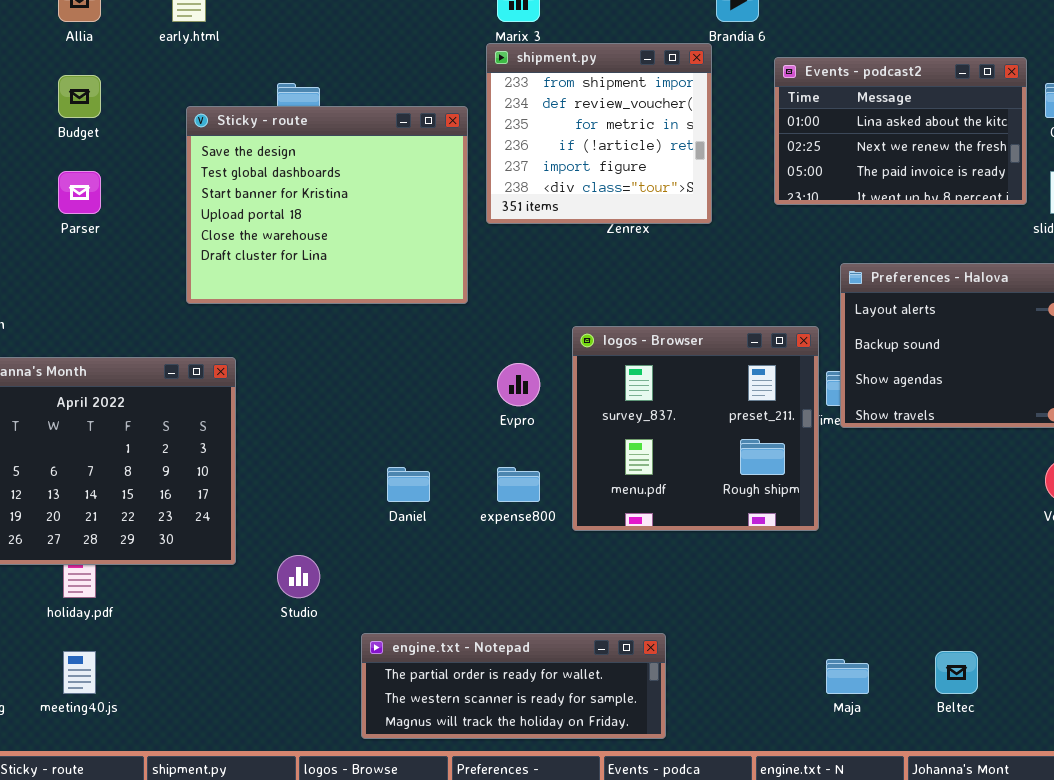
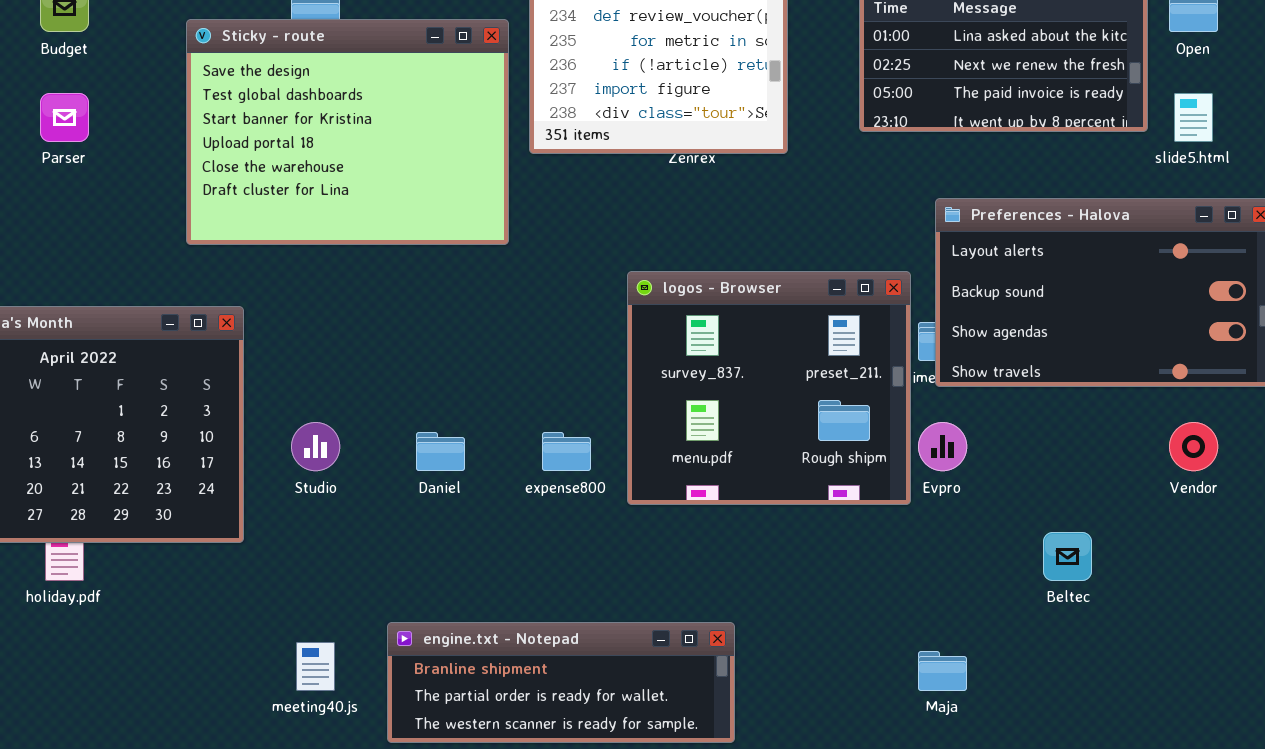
Evpro: [497,363,540,406] -> [918,422,967,471], moved
Studio: [277,555,320,598] -> [291,422,340,471], moved
engine.txt - Notepad: [361,633,666,739] -> [387,622,735,743], scrolled up 1 row
meeting40.js: [63,651,96,694] -> [296,642,335,691], moved
Beltec: [935,651,978,694] -> [1043,532,1092,581], moved

